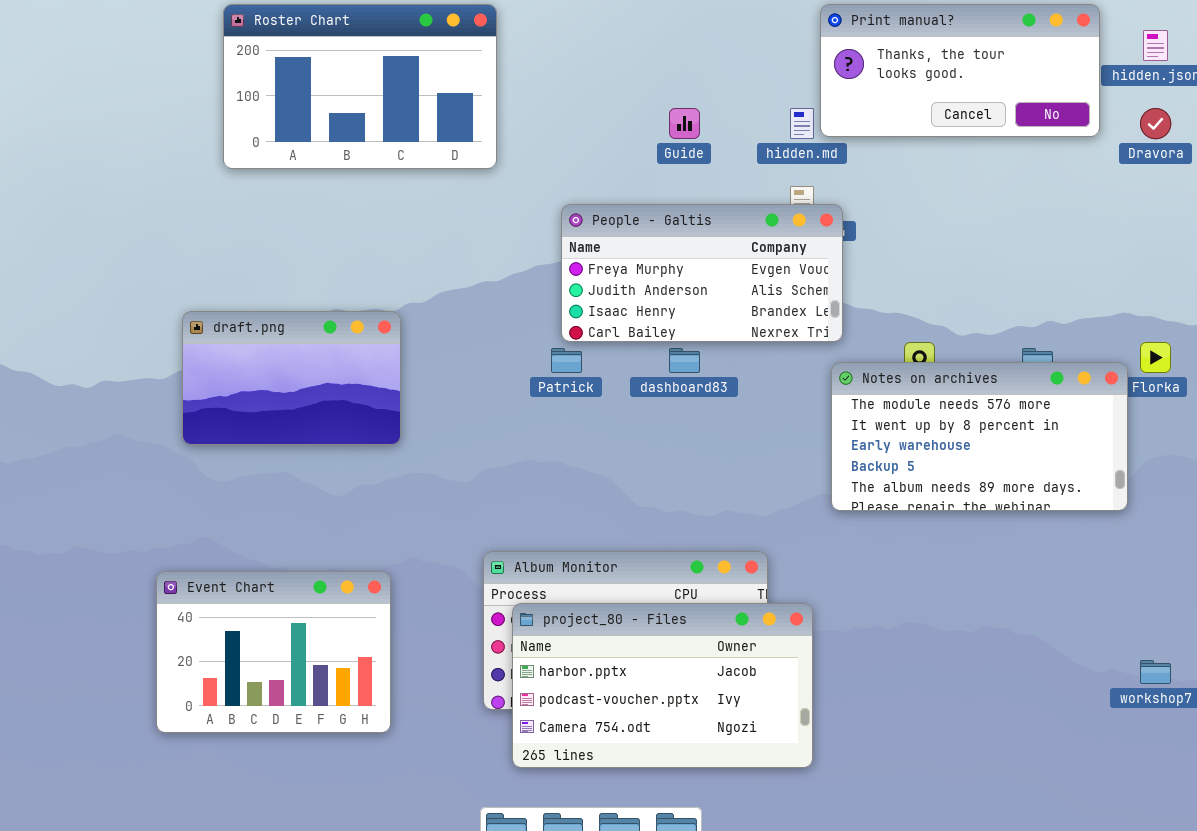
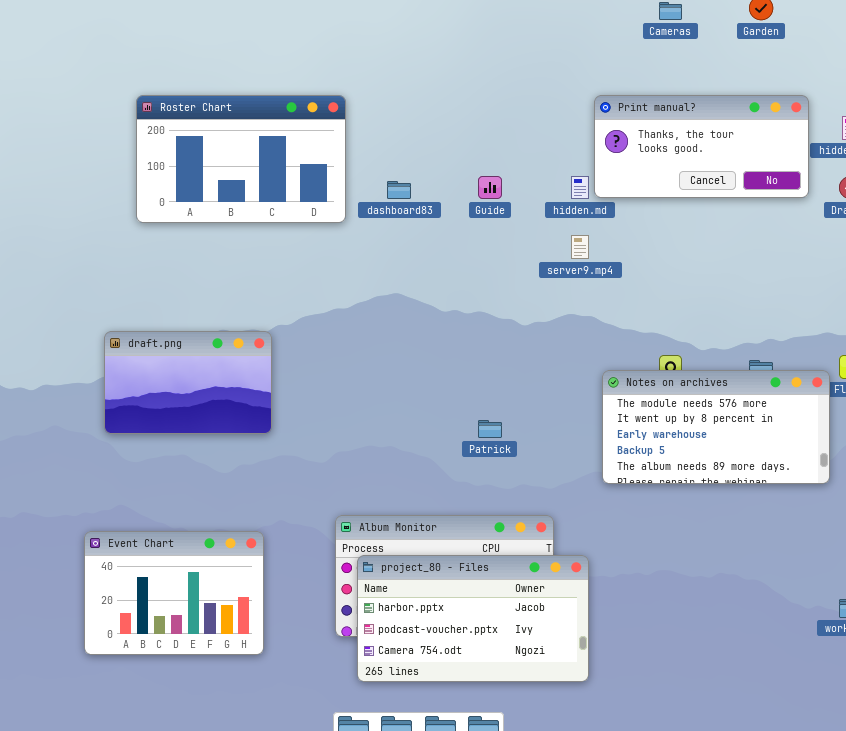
People - Galtis: [561,204,843,342] -> none, closed
Patrick: [551,348,582,373] -> [478,420,502,438], moved
dashboard83: [669,348,700,373] -> [387,181,411,199], moved

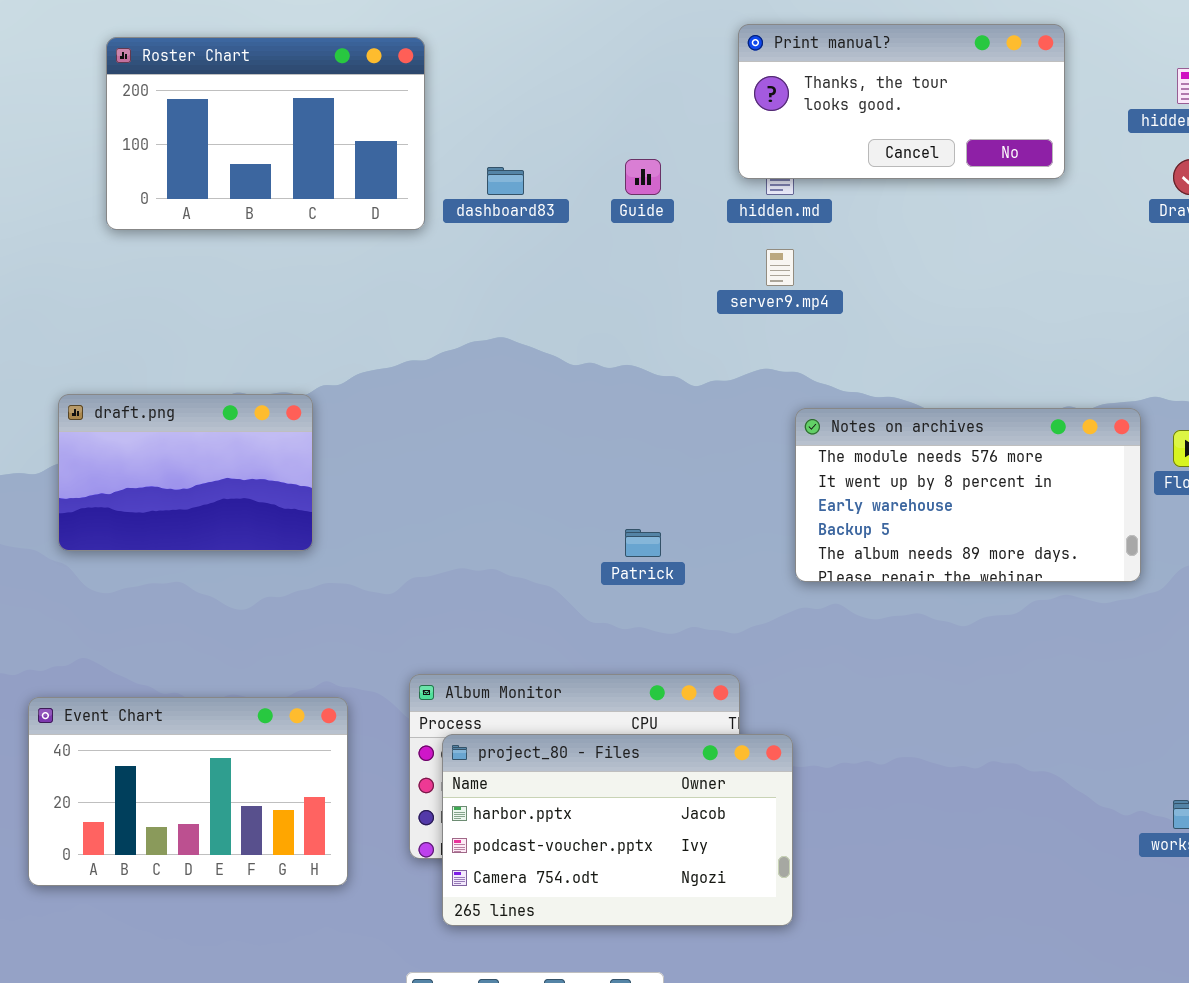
Print manual?: [594,95,809,198] -> [738,24,1065,179], moved
Notes on archives: [602,370,830,484] -> [795,408,1141,582], moved
Event Chart: [84,531,264,655] -> [28,697,348,886], resized

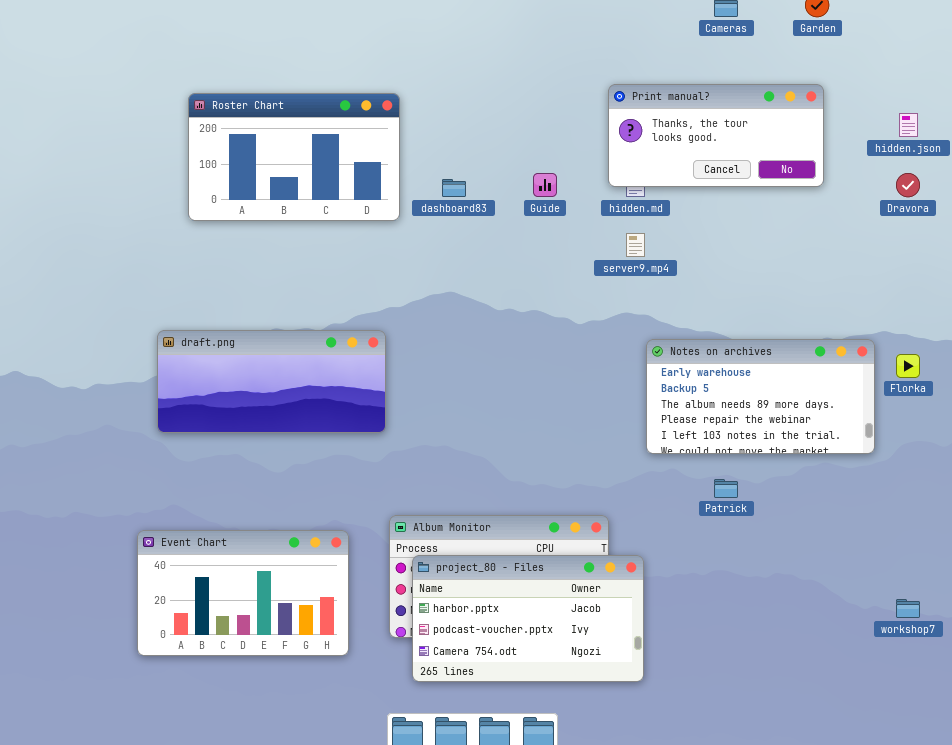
draft.png: [58,394,313,551] -> [157,330,386,433], resized
Notes on archives: [795,408,1141,582] -> [646,339,875,454], scrolled down 2 rows
Patrick: [625,529,661,557] -> [714,479,738,498], moved

